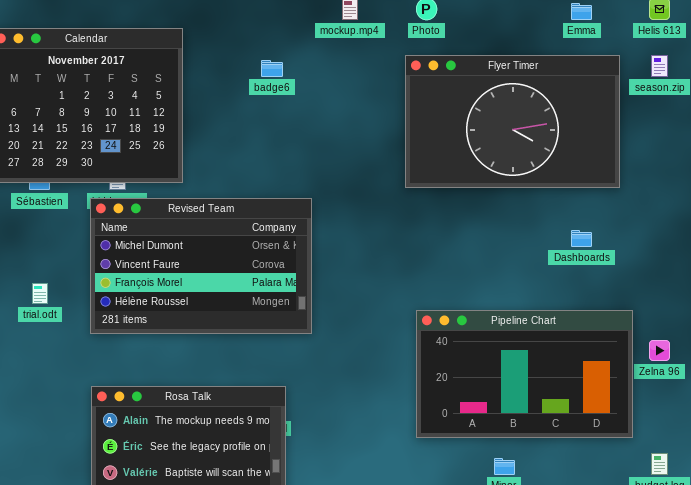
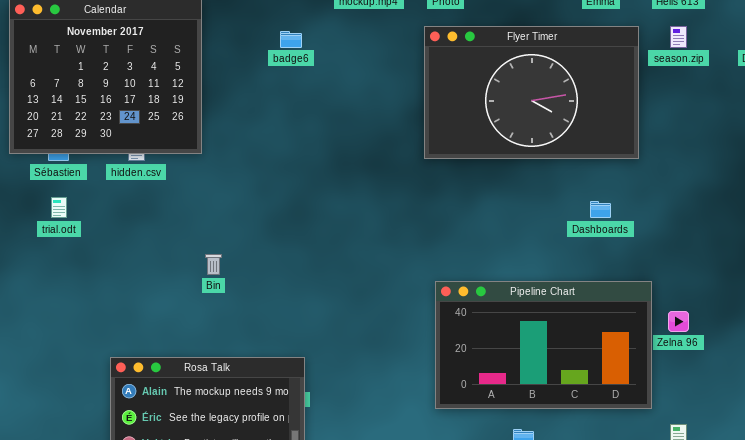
Revised Team: [90,198,312,334] -> none, closed
trial.odt: [32,283,48,304] -> [51,197,67,218], moved

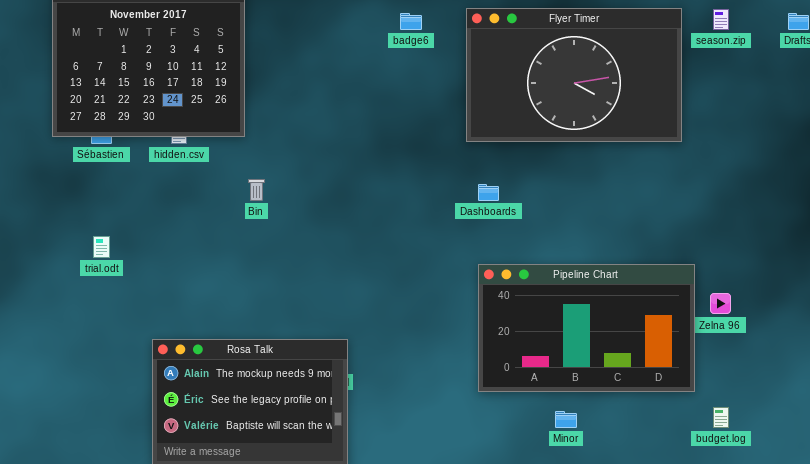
badge6: [280,31,302,48] -> [400,13,422,30], moved
trial.odt: [51,197,67,218] -> [93,236,110,258], moved
Dashboards: [590,201,611,218] -> [478,184,499,201], moved
Bin: [205,254,222,275] -> [248,179,265,201], moved

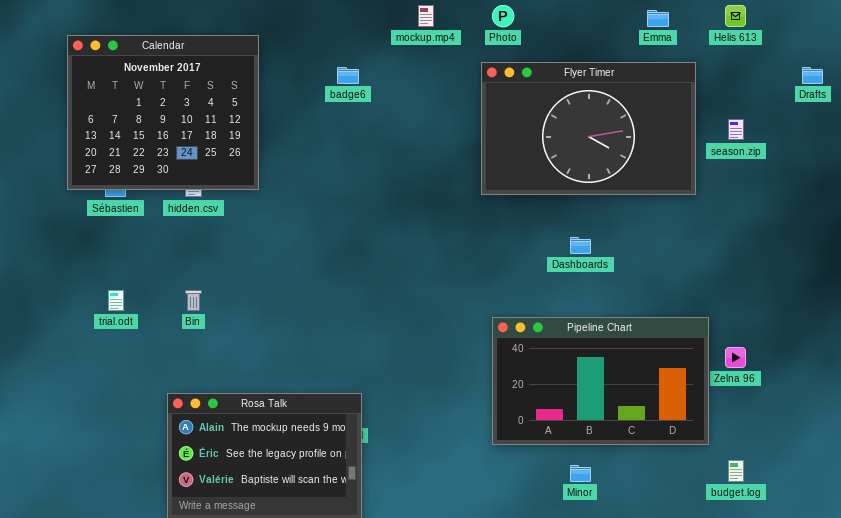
season.zip: [713,9,729,30] -> [728,119,744,140], moved
badge6: [400,13,422,30] -> [337,67,359,84], moved
Bin: [248,179,265,201] -> [185,290,202,311], moved
Dashboards: [478,184,499,201] -> [570,237,591,254], moved

